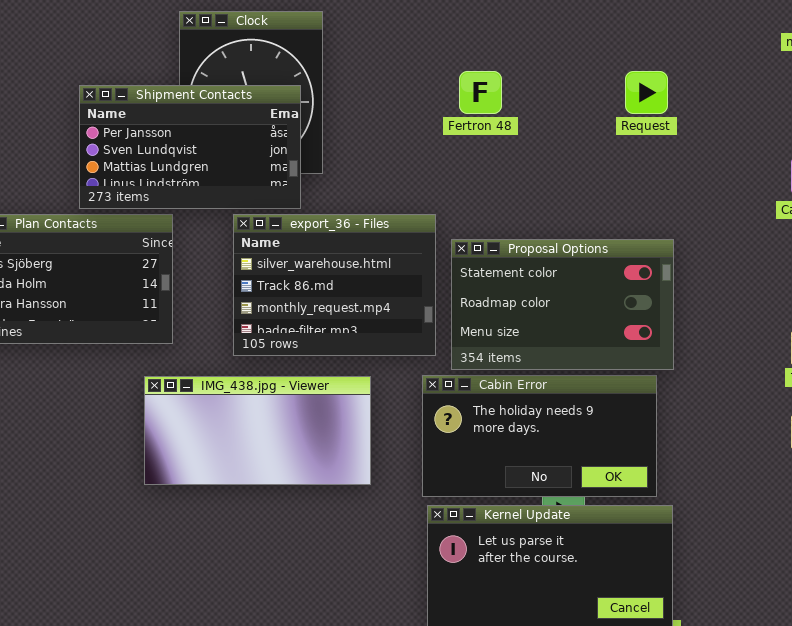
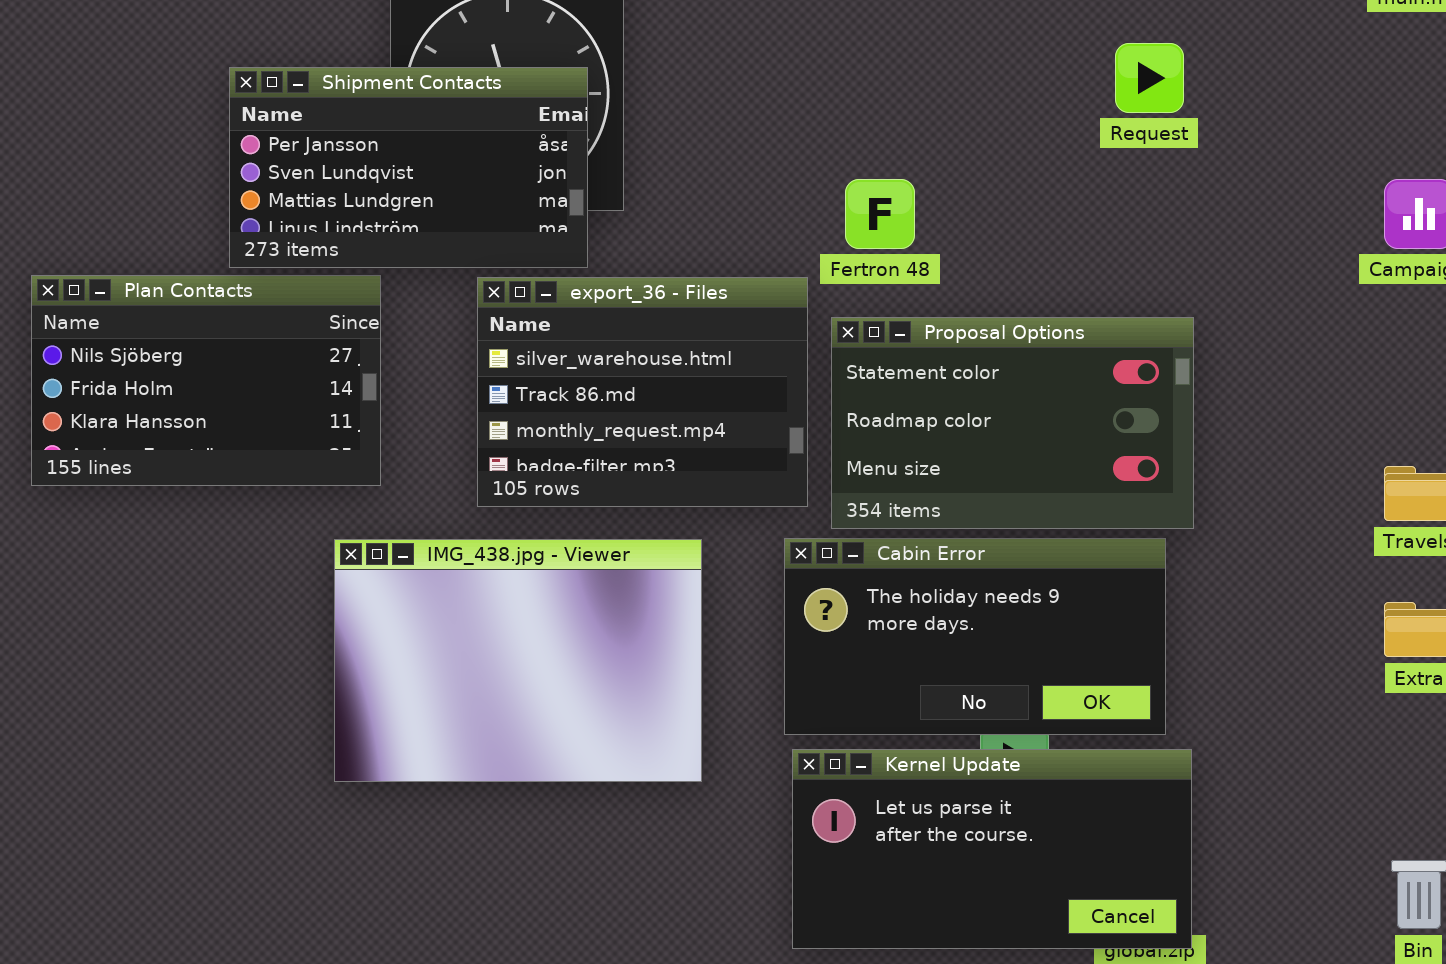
Fertron 48: [459,71,502,114] -> [845,179,915,249], moved
IMG_438.jpg - Viewer: [144,376,371,485] -> [334,539,702,782], resized

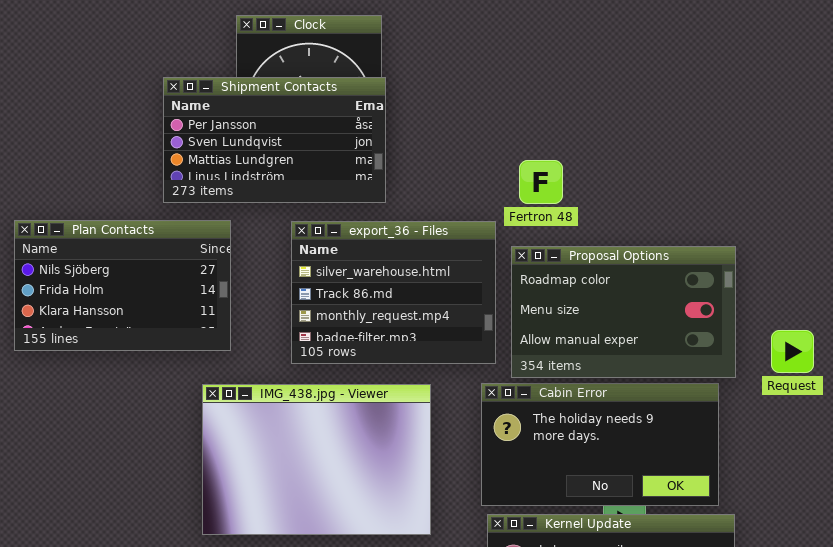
Request: [1115,43,1184,113] -> [771,330,814,373], moved
Shipment Contacts: [229,67,588,268] -> [163,77,386,203], moved
Proposal Options: [831,317,1194,529] -> [511,246,736,378], scrolled down 1 row

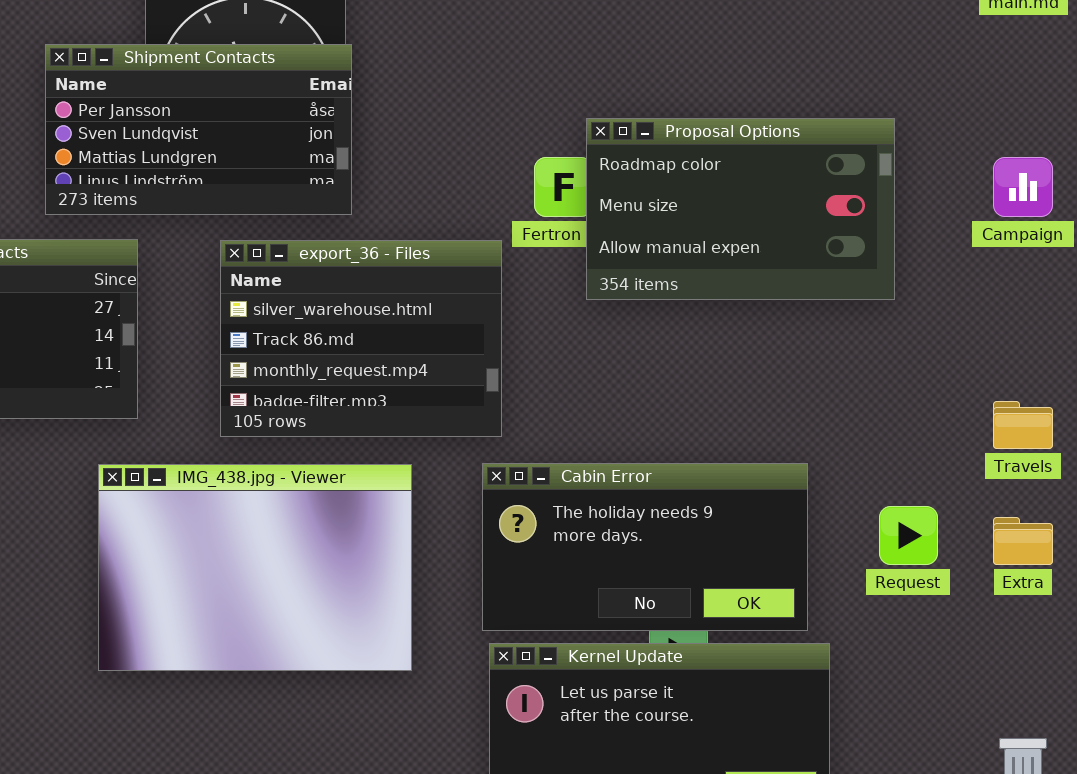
Proposal Options: [511,246,736,378] -> [586,118,895,300], moved
Request: [771,330,814,373] -> [879,506,938,565], moved

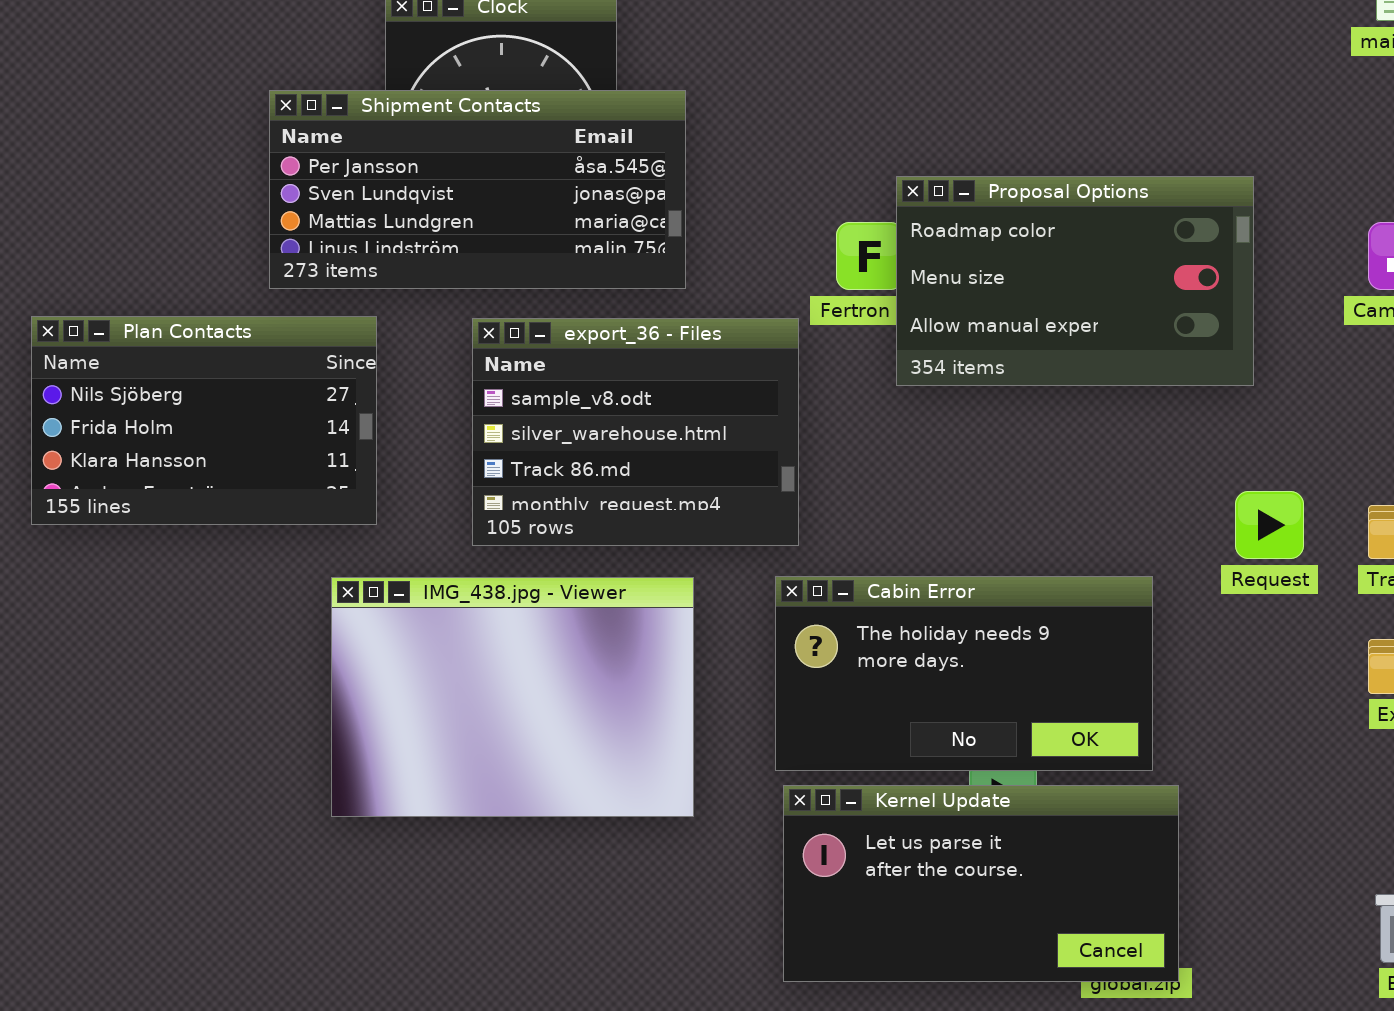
Shipment Contacts: [45,44,352,215] -> [269,90,686,289], resized
export_36 - Files: [220,240,502,437] -> [472,318,799,546], scrolled up 1 row
Request: [879,506,938,565] -> [1235,491,1304,559], moved

